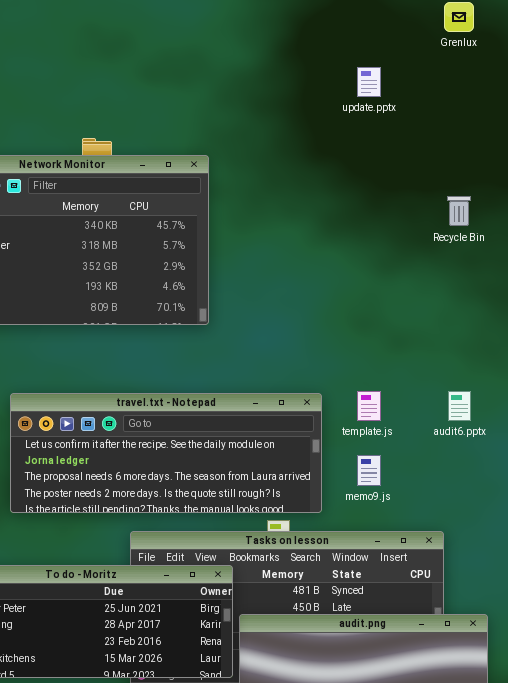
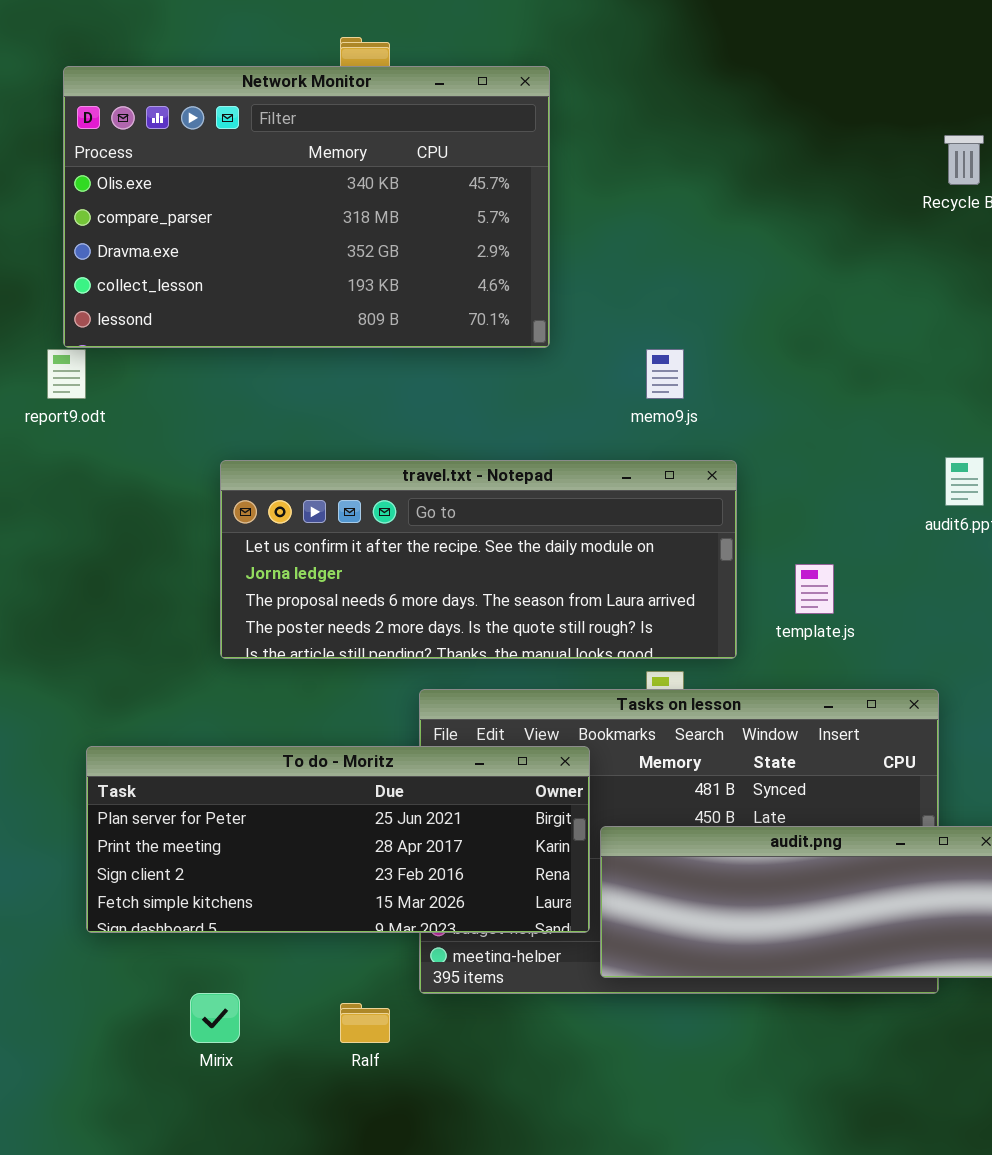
template.js: [357,391,381,421] -> [795,564,834,614], moved
memo9.js: [357,455,381,486] -> [646,349,684,399], moved

